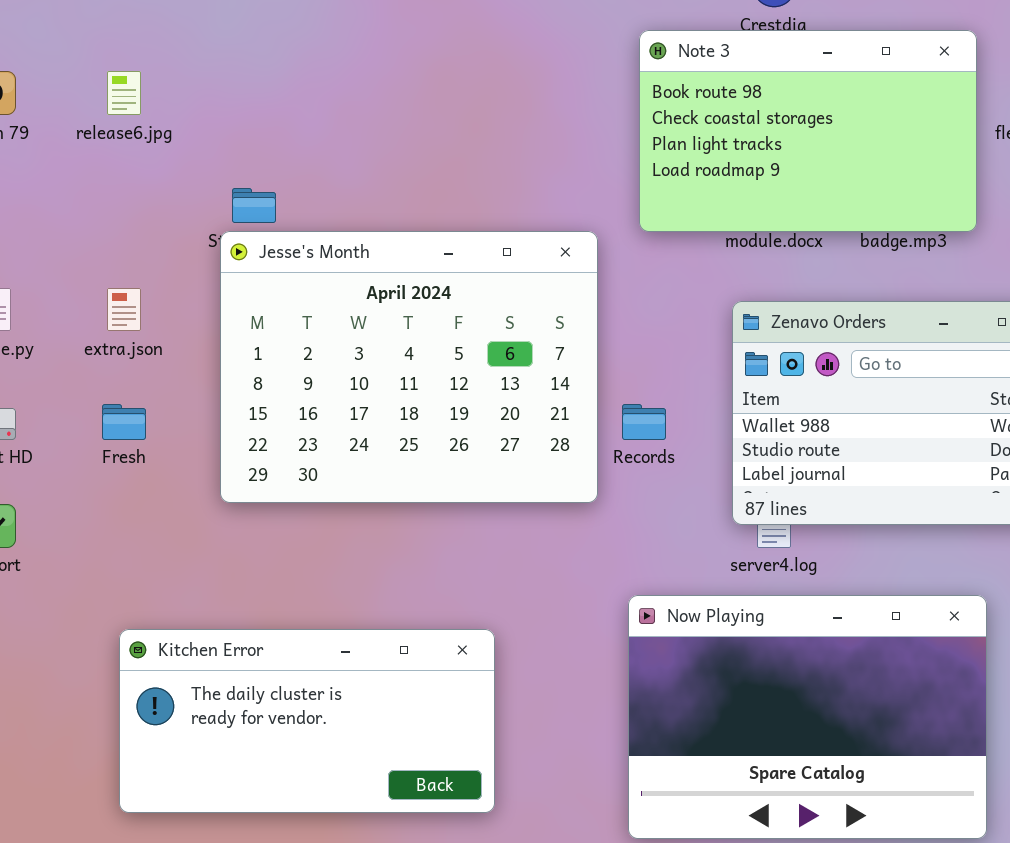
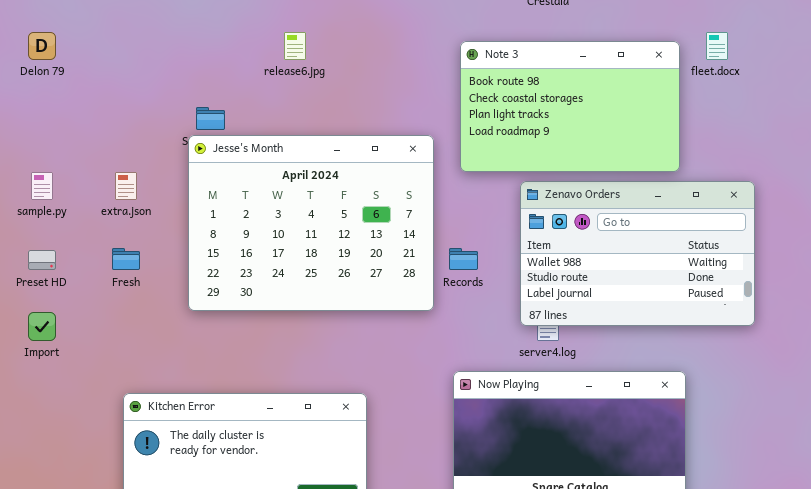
Note 3: [639,30,977,232] -> [460,41,680,172], moved
release6.jpg: [107,71,141,115] -> [284,32,306,60], moved

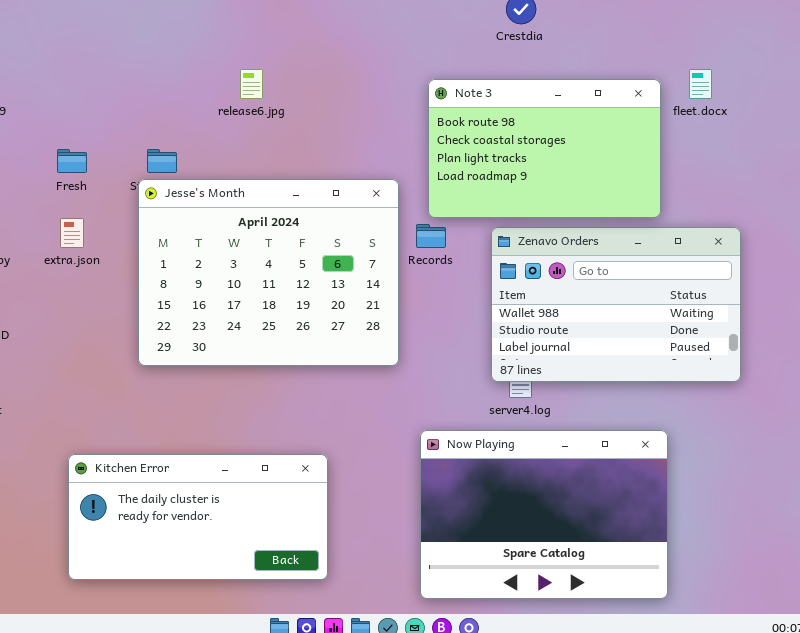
Fresh: [112,248,140,270] -> [57,149,87,173], moved
Records: [449,248,478,270] -> [416,224,446,248], moved

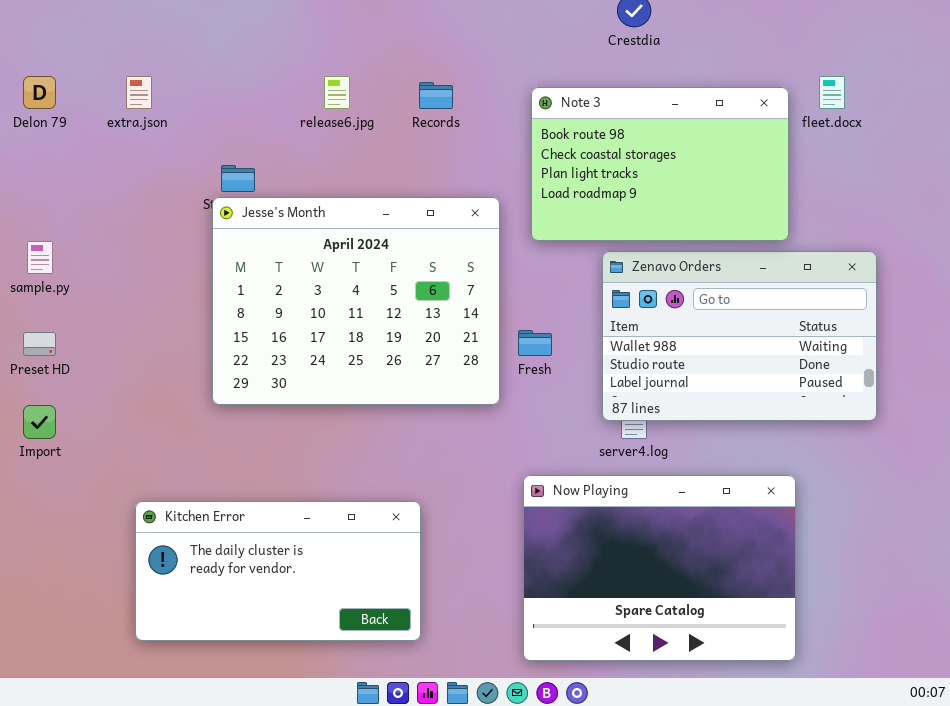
Fresh: [57,149,87,173] -> [518,330,552,356], moved
extra.json: [60,218,84,248] -> [126,76,152,109], moved
Records: [416,224,446,248] -> [419,82,453,109], moved

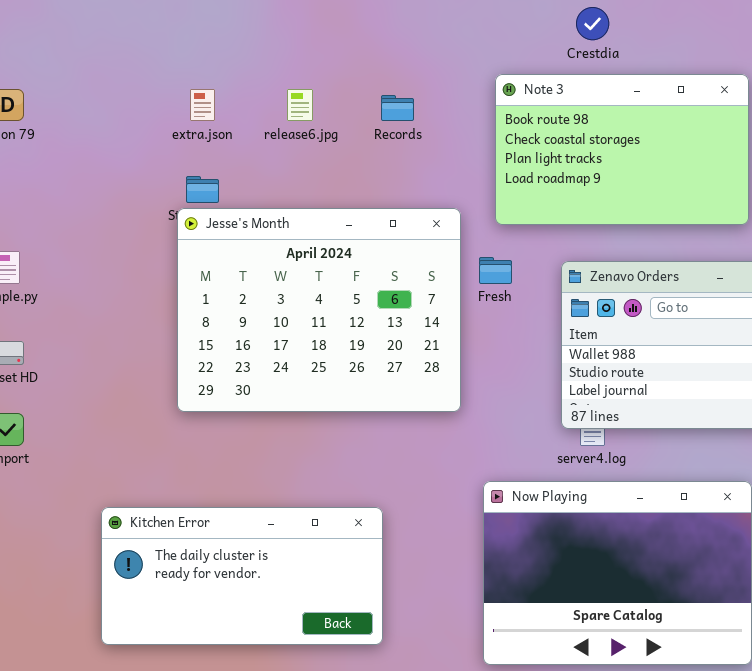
extra.json: [126,76,152,109] -> [190,89,215,121], moved
Note 3: [531,87,789,241] -> [495,74,749,225], moved
Fresh: [518,330,552,356] -> [479,257,512,284], moved

